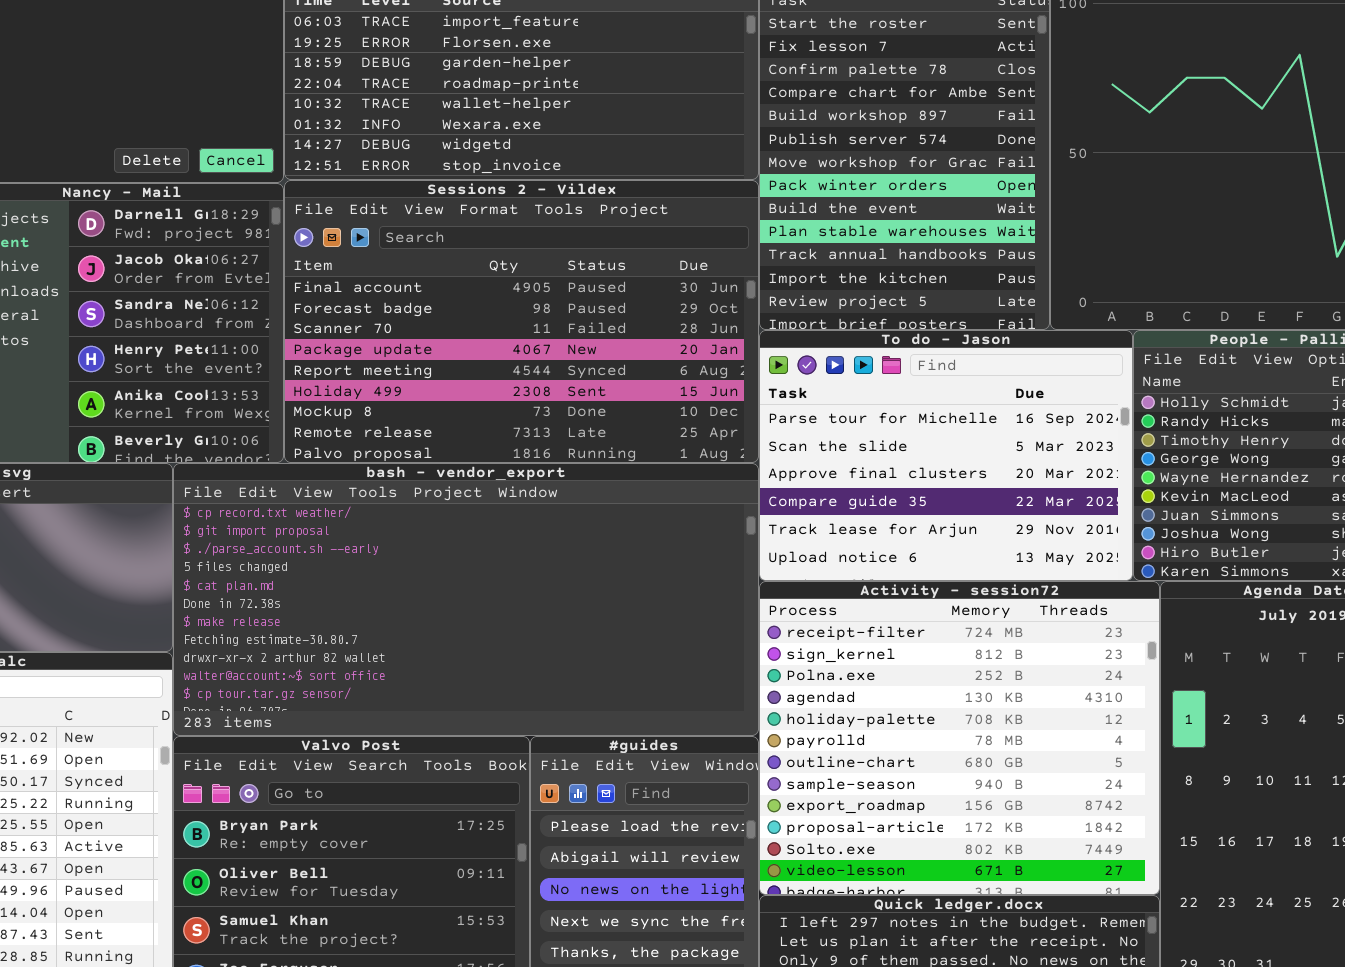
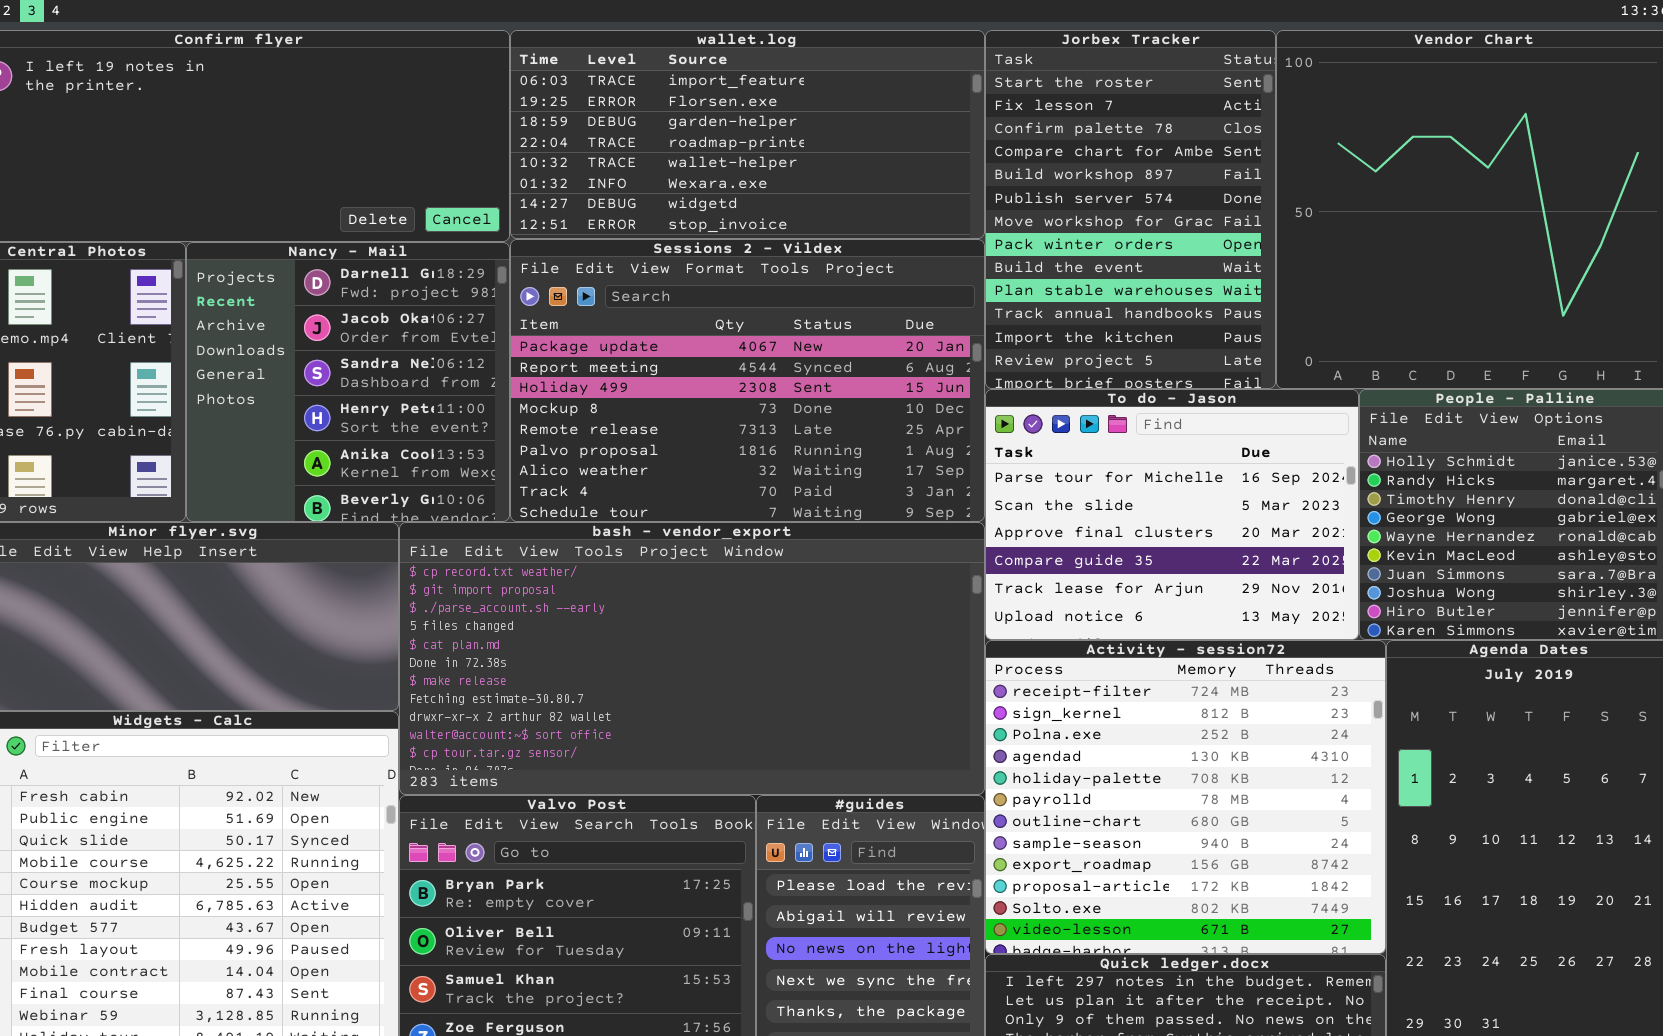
Sessions 2 - Vildex: [284,180,759,463] -> [510,239,985,522], scrolled down 3 rows

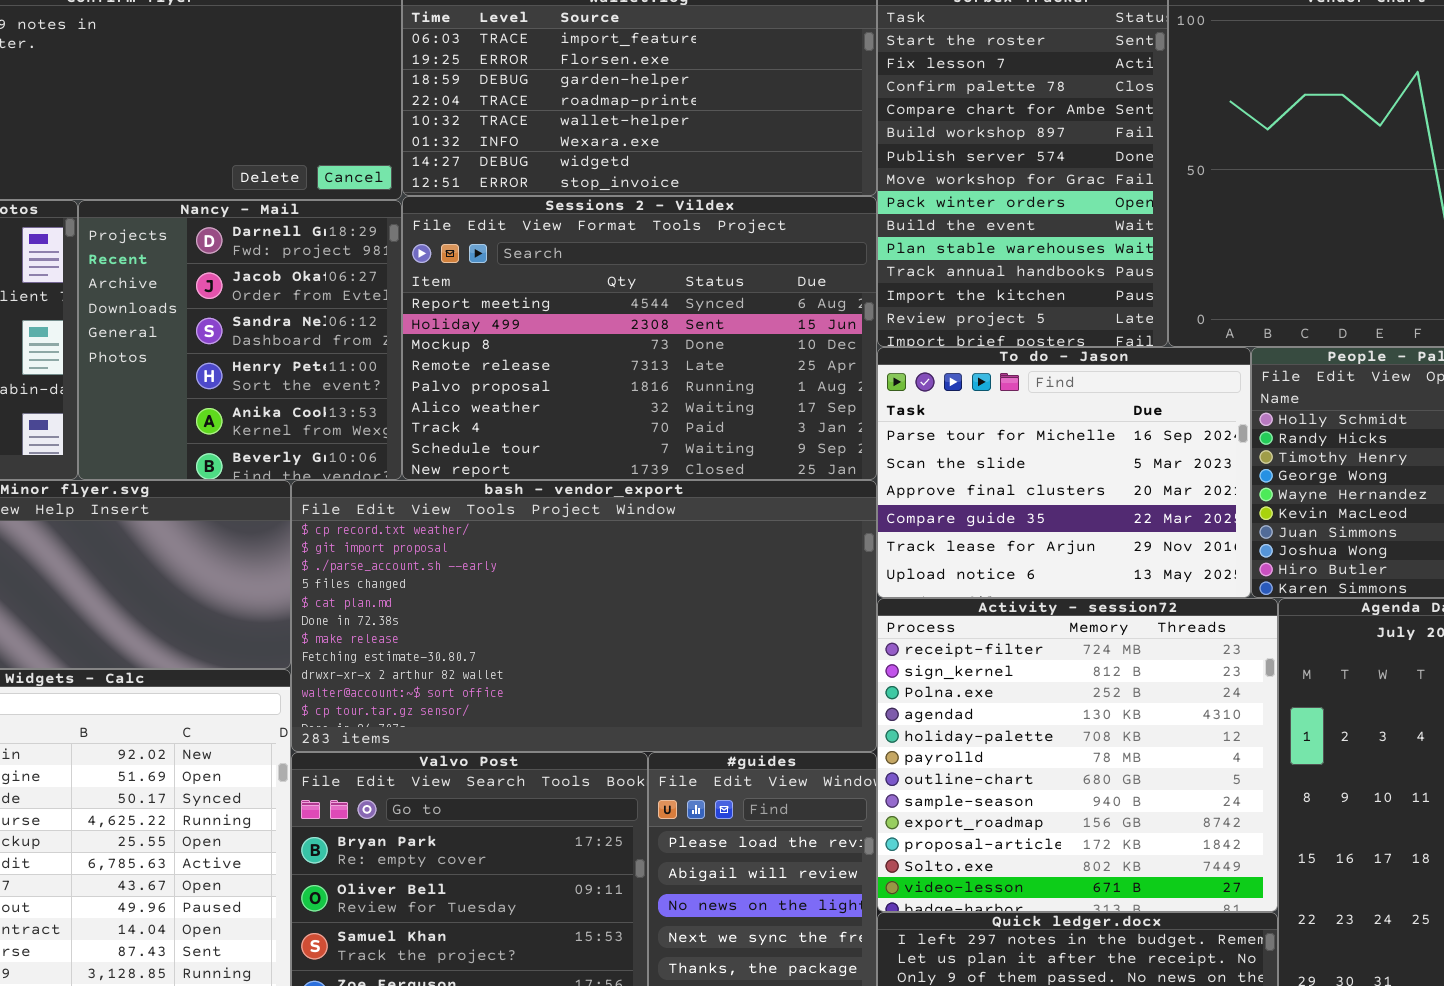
Sessions 2 - Vildex: [510,239,985,522] -> [402,196,877,480], scrolled down 1 row

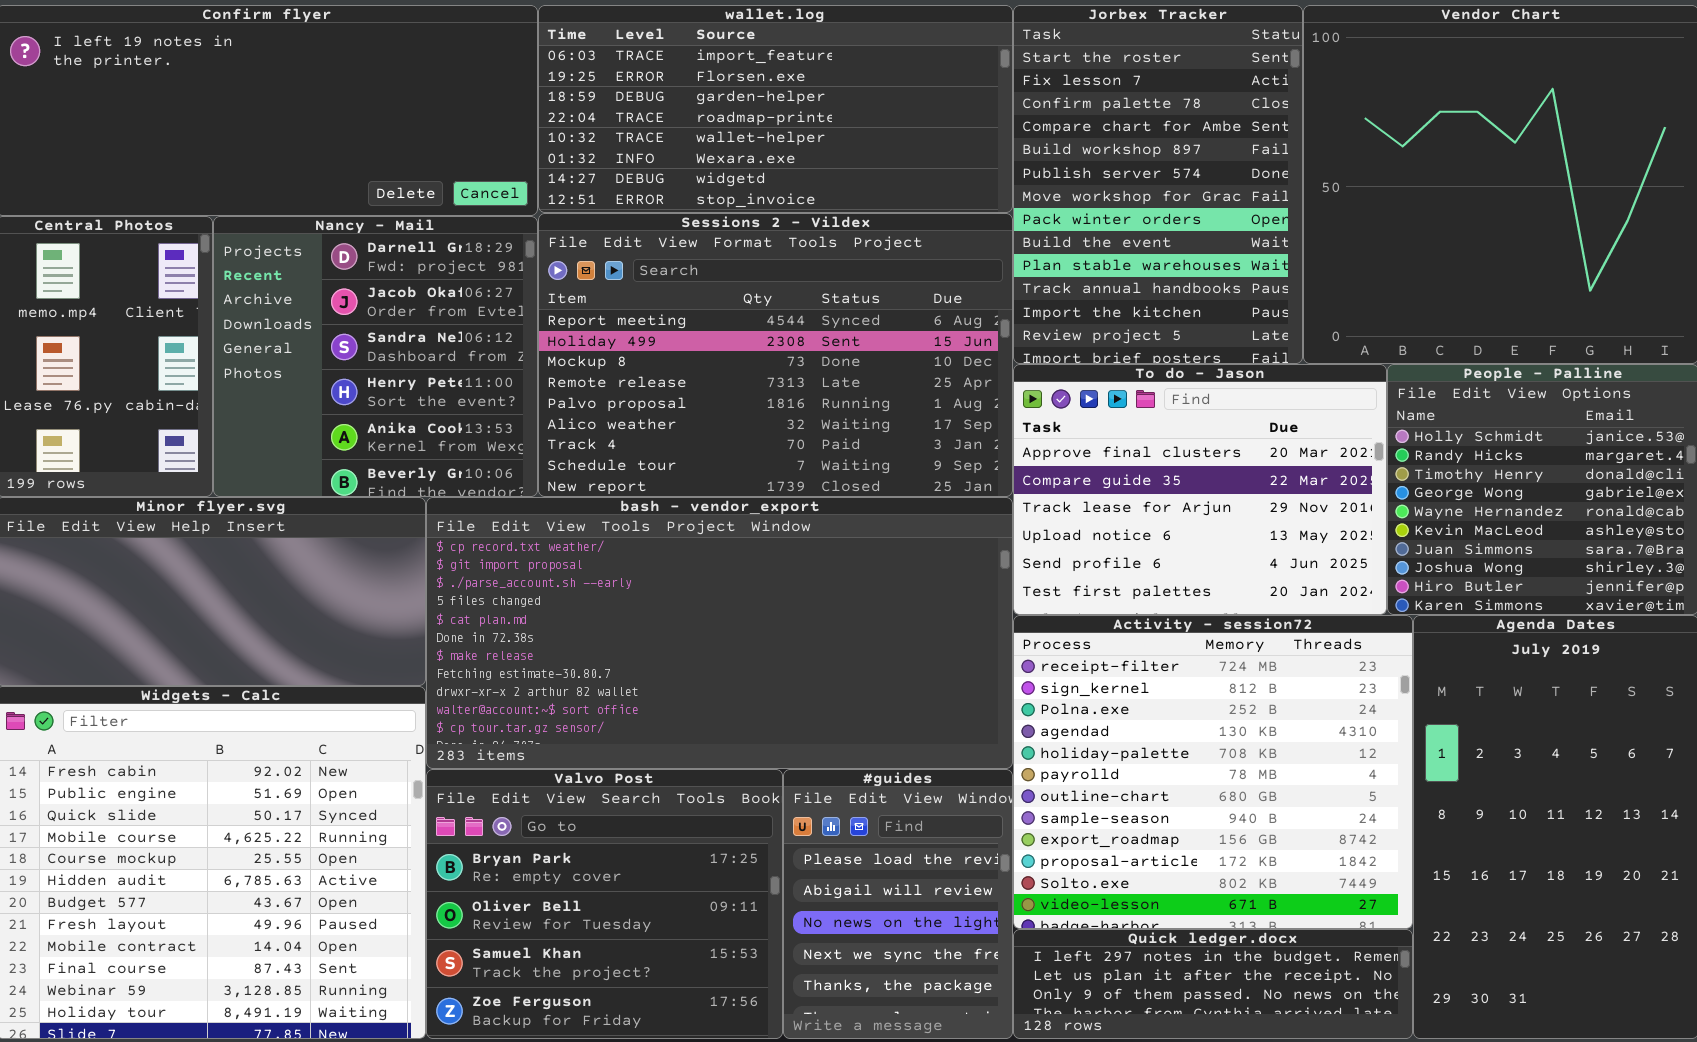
To do - Jason: [877,347,1251,598] -> [1013,364,1387,615], scrolled down 2 rows

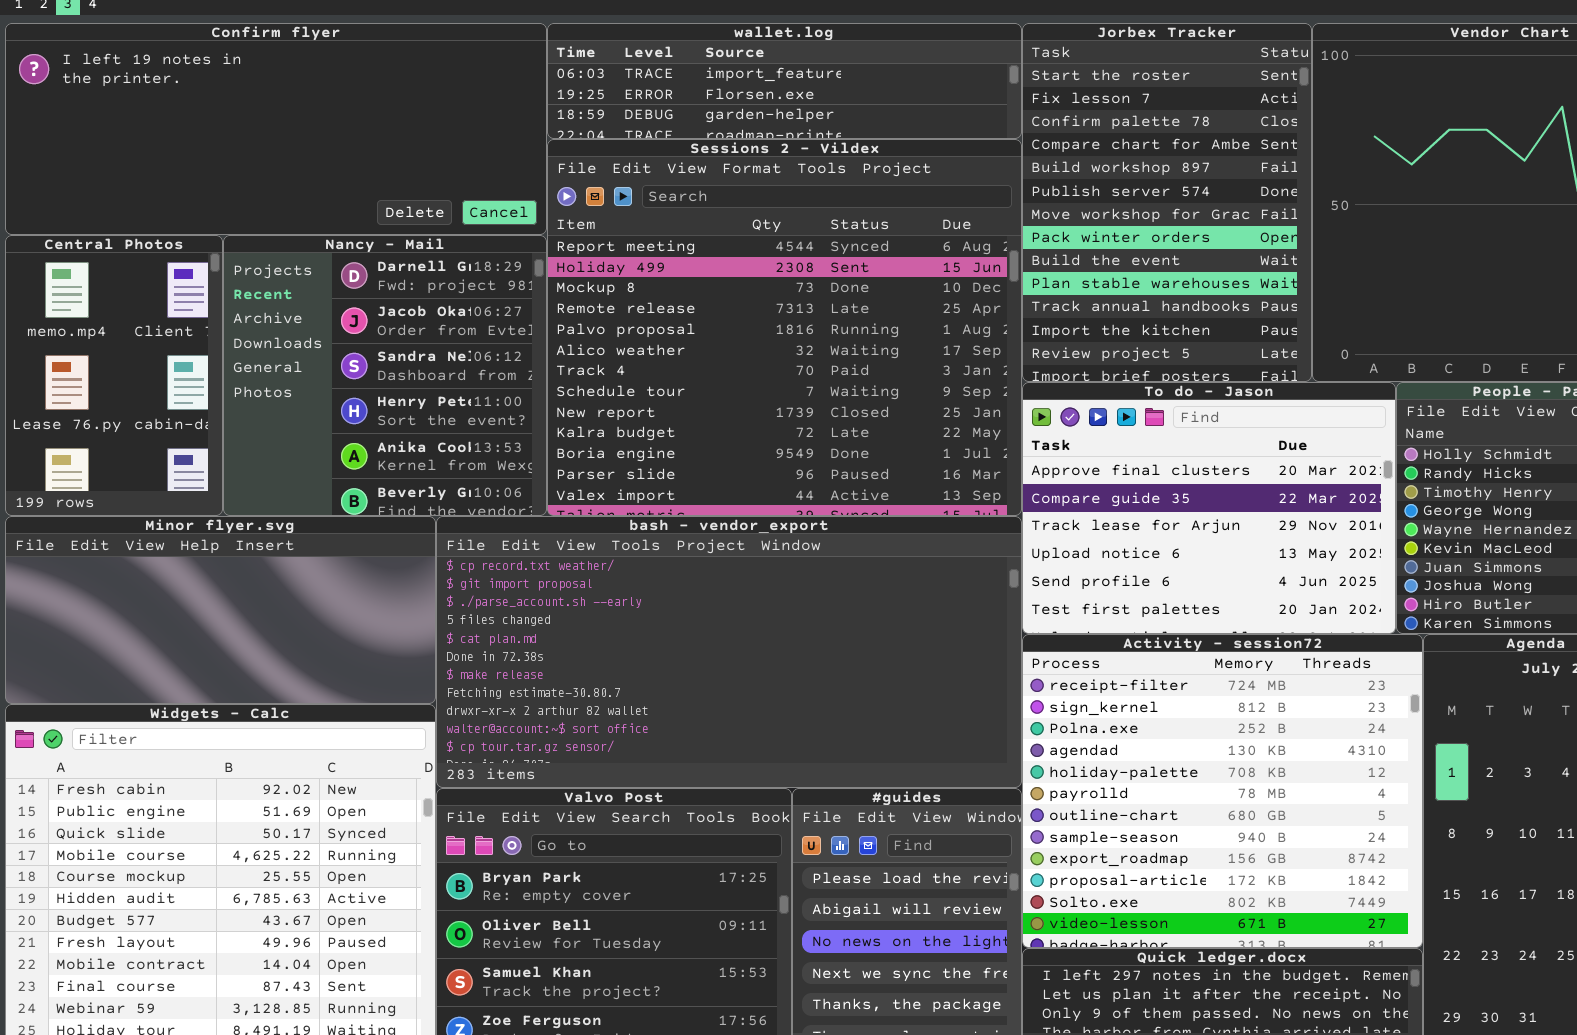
wallet.log: [538,5,1013,213] -> [547,23,1022,139], resized
Sessions 2 - Vildex: [538,213,1013,497] -> [547,139,1022,516], resized

